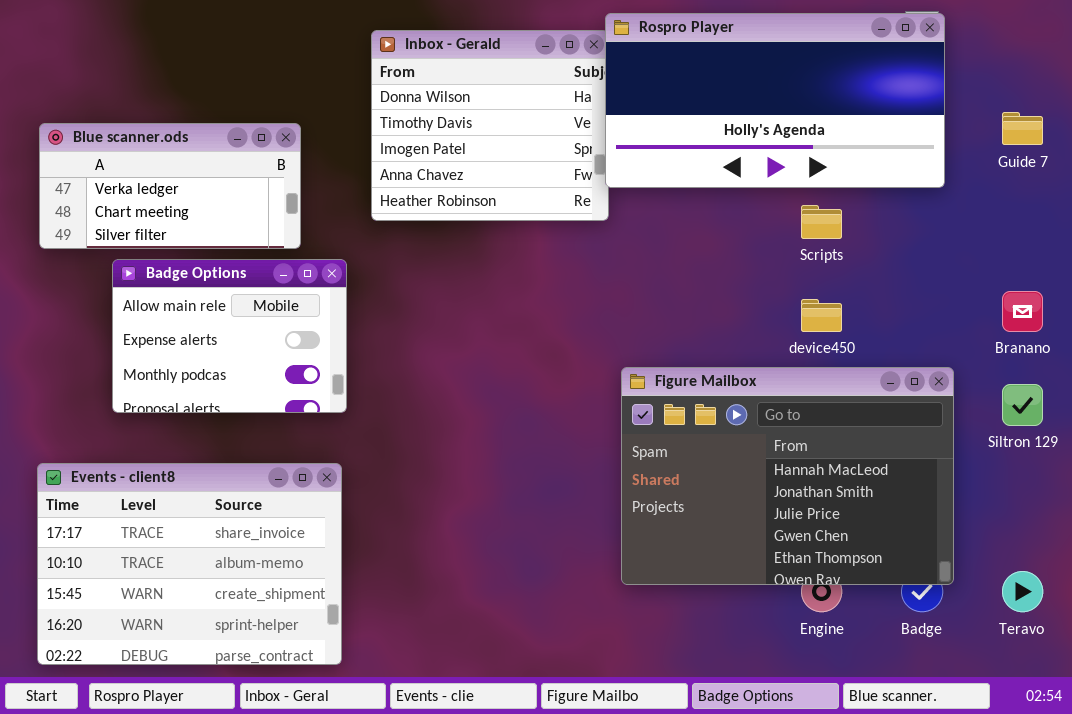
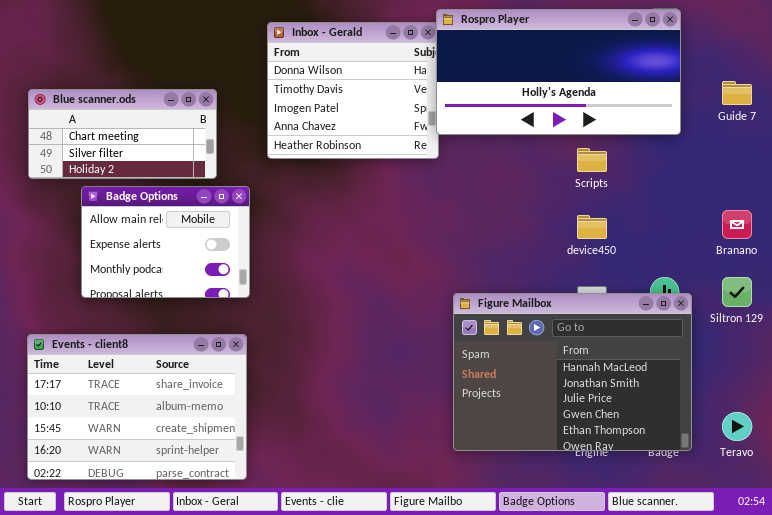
Blue scanner.ods: [39,123,301,249] -> [28,89,217,179], scrolled down 1 row
Figure Mailbox: [621,367,954,585] -> [453,293,692,451], moved

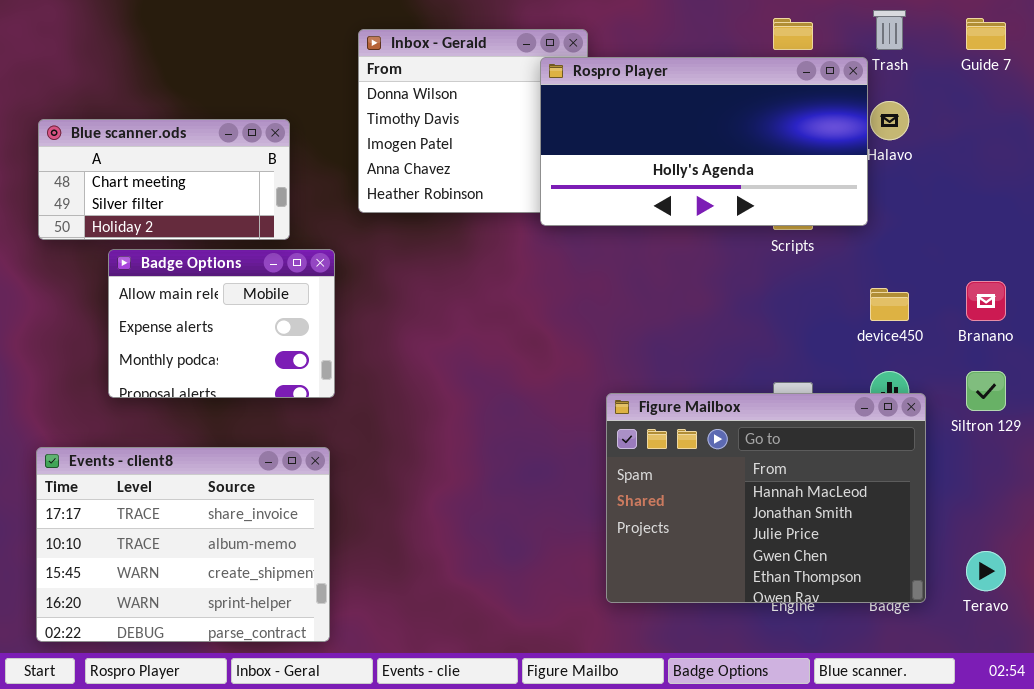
Rospro Player: [436,9,681,135] -> [540,57,868,226], moved
Guide 7: [722,81,752,105] -> [966,18,1006,50], moved
device450: [577,215,607,239] -> [870,288,909,321], moved

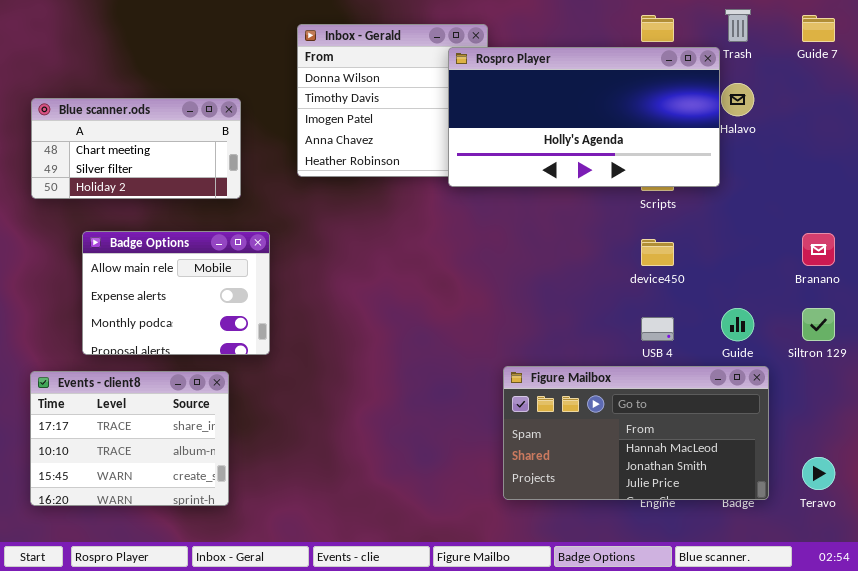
Badge Options: [108,249,335,398] -> [82,231,270,355], moved
device450: [870,288,909,321] -> [641,239,674,266], moved
Figure Mailbox: [606,393,926,603] -> [503,366,769,500], resized
Events - client8: [36,447,330,642] -> [30,371,229,506], resized

